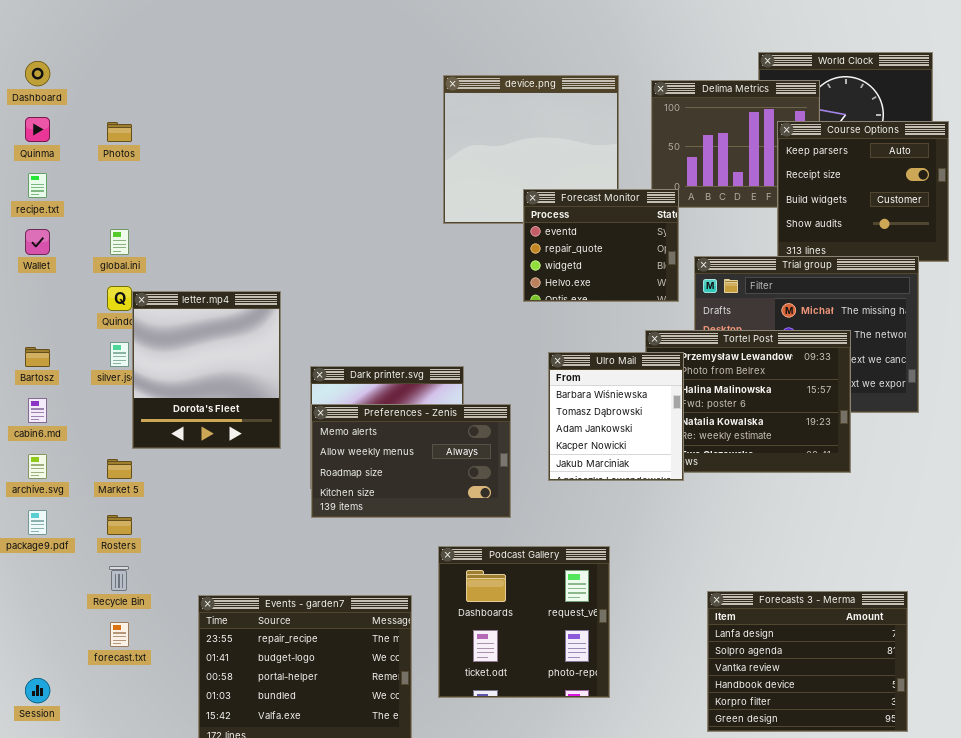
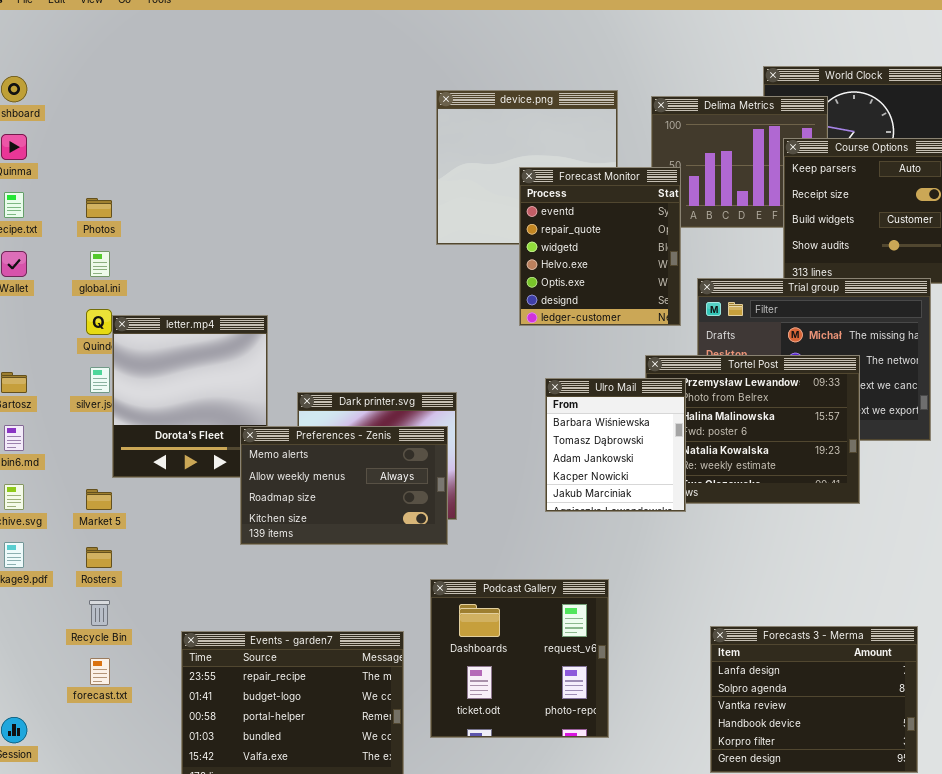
Photos: [107,122,132,142] -> [86,198,112,218], moved
Forecast Monitor: [523,189,679,302] -> [519,167,681,326], resized
Preferences - Zenis: [311,404,511,518] -> [240,426,448,545], moved

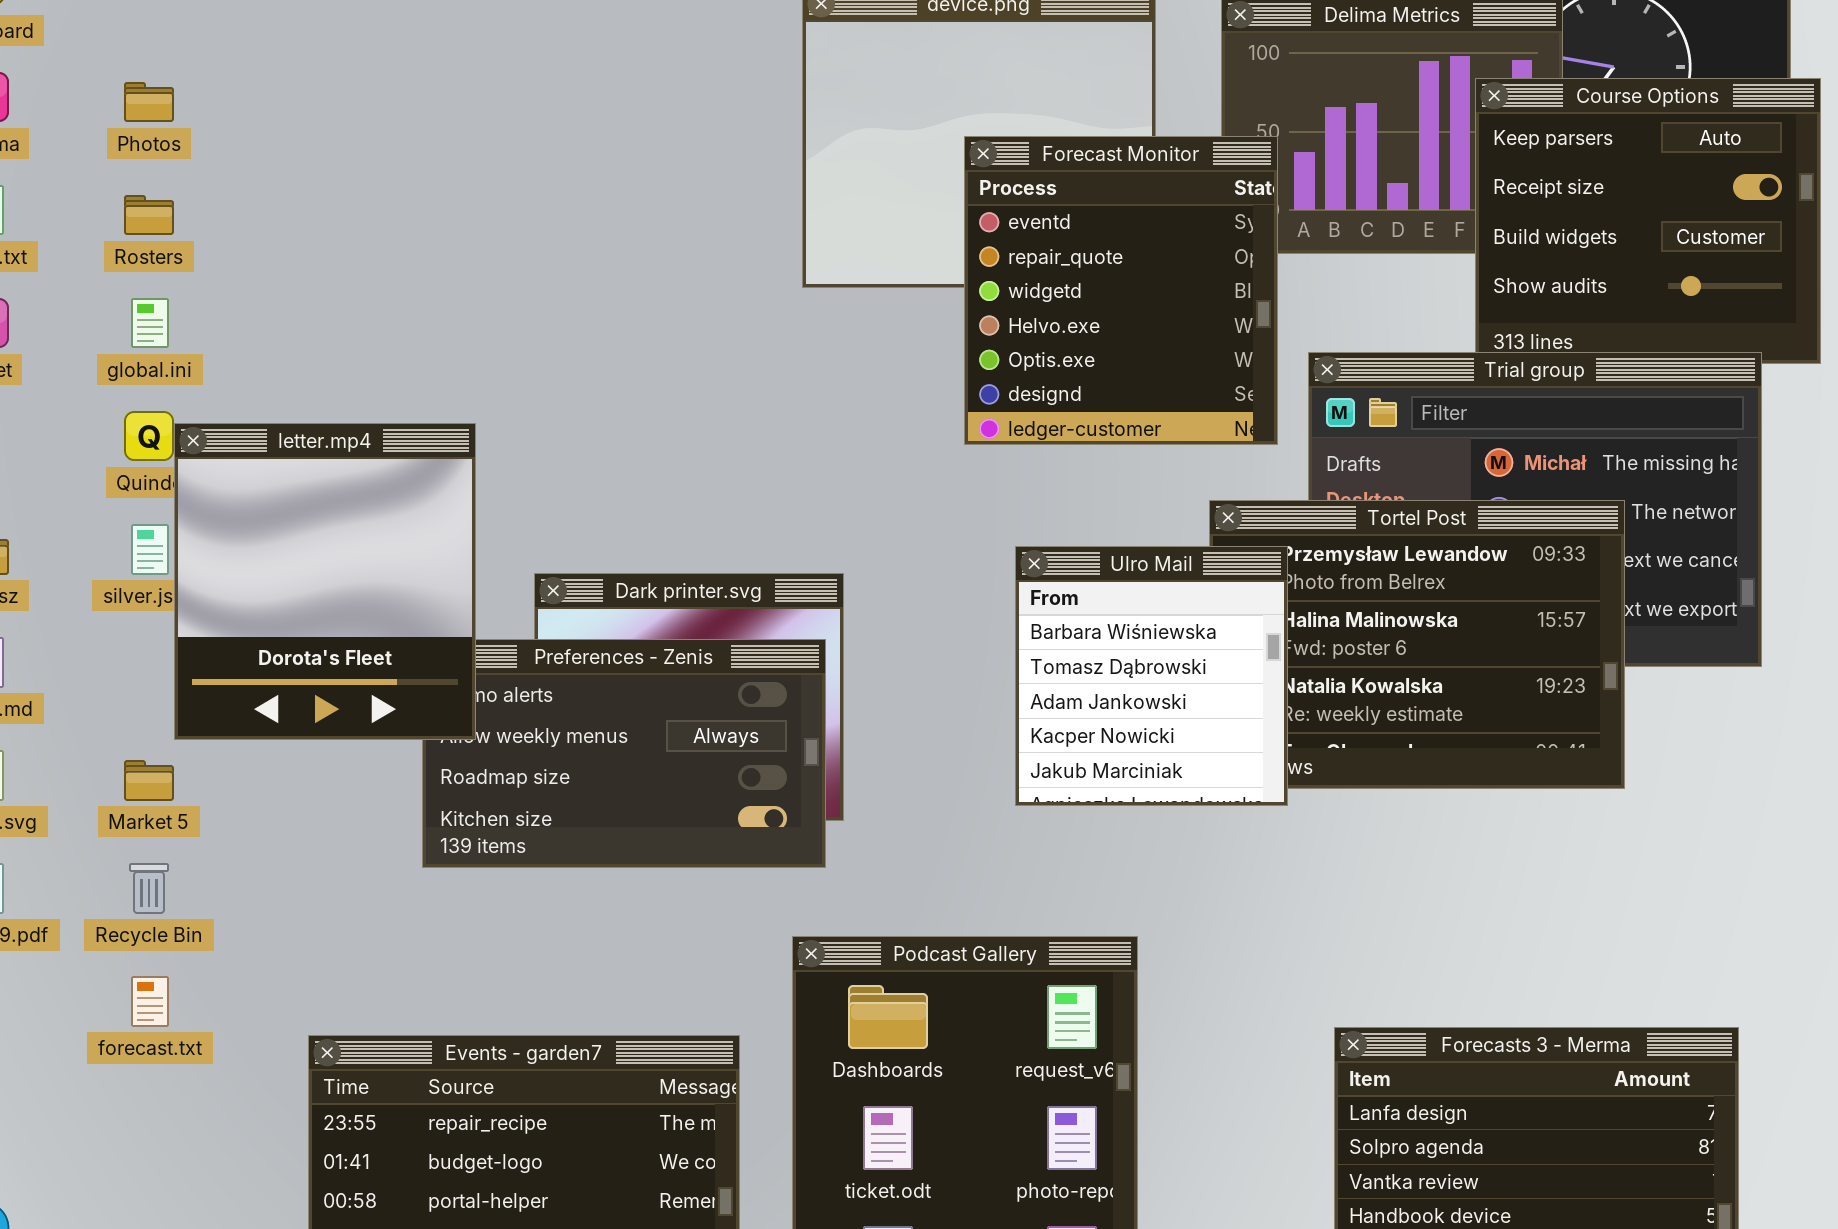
Photos: [86,198,112,218] -> [124,82,174,122], moved
letter.mp4: [112,315,268,478] -> [174,423,476,740], raised
Rosters: [86,547,112,568] -> [124,195,174,235], moved
Recycle Bin: [89,600,110,626] -> [129,863,169,914], moved
forecast.txt: [90,658,110,685] -> [131,976,169,1027], moved

